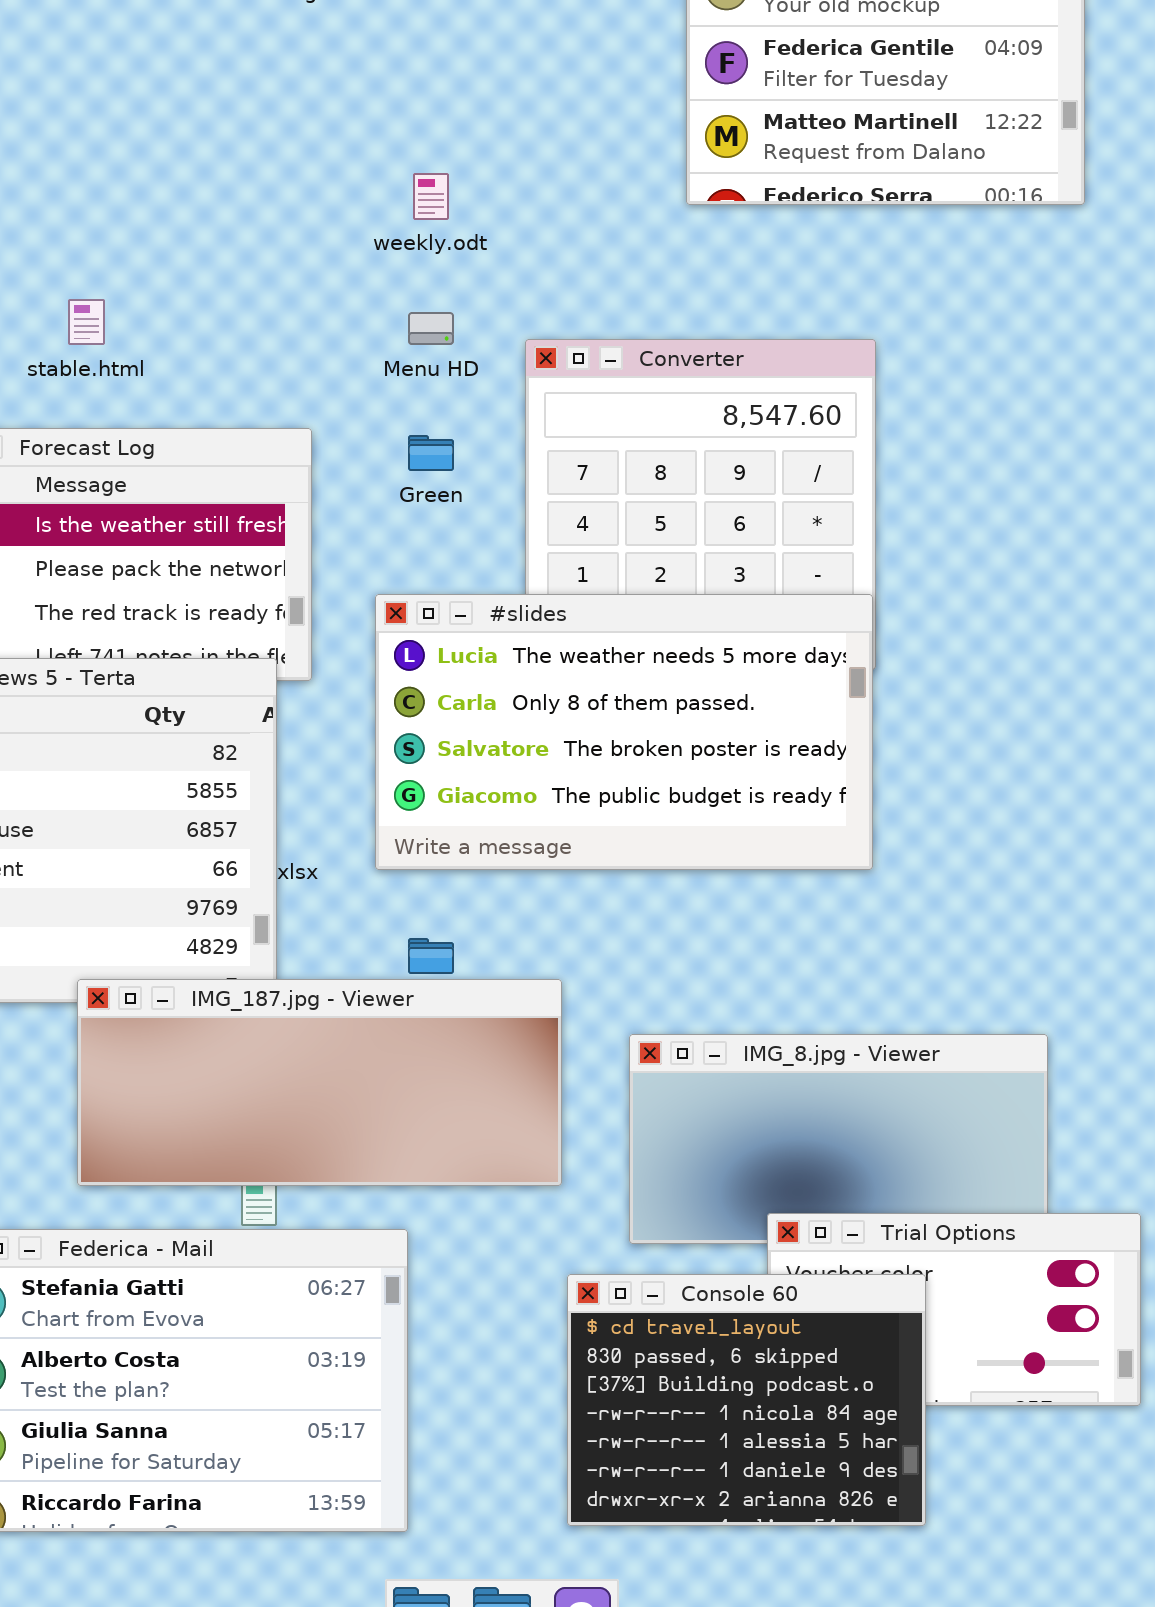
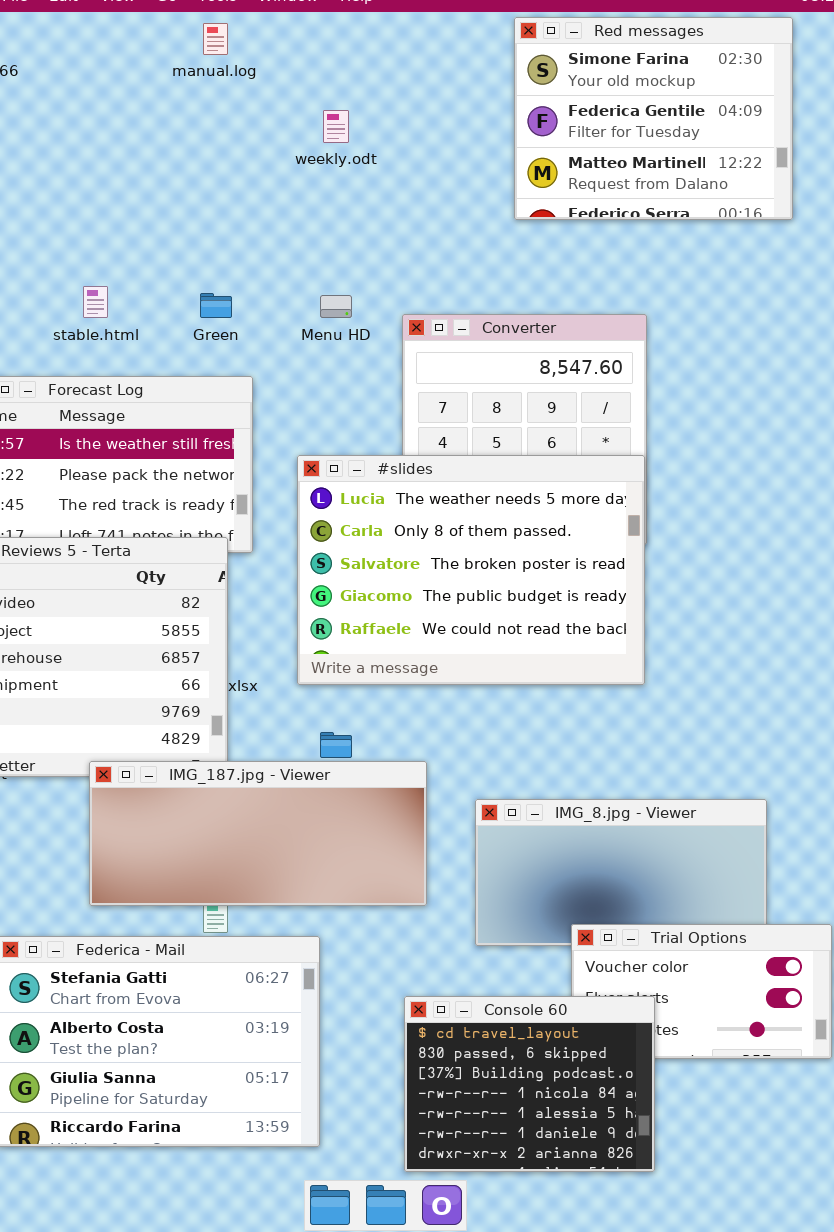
weekly.odt: [413,173,449,220] -> [323,110,349,143], moved
Green: [408,435,454,471] -> [200,293,232,318], moved
#slides: [375,594,873,870] -> [297,455,645,685], resized
Console 60: [567,1274,926,1526] -> [404,996,655,1172], moved

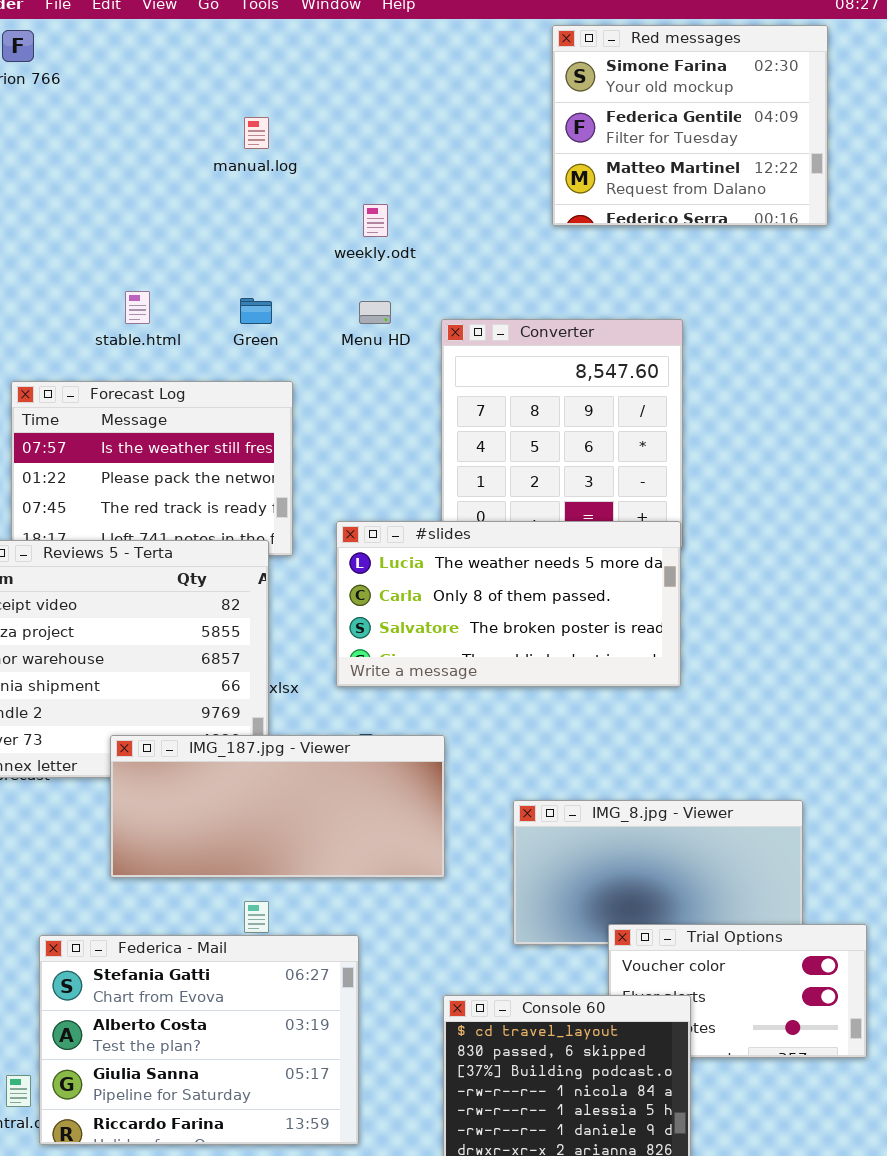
manual.log: [203,23,228,55] -> [244,117,269,149], moved
weekly.odt: [323,110,349,143] -> [363,204,388,237], moved
#slides: [297,455,645,685] -> [336,521,681,687], resized
IMG_187.jpg - Viewer: [89,761,427,906] -> [110,735,445,878], moved

